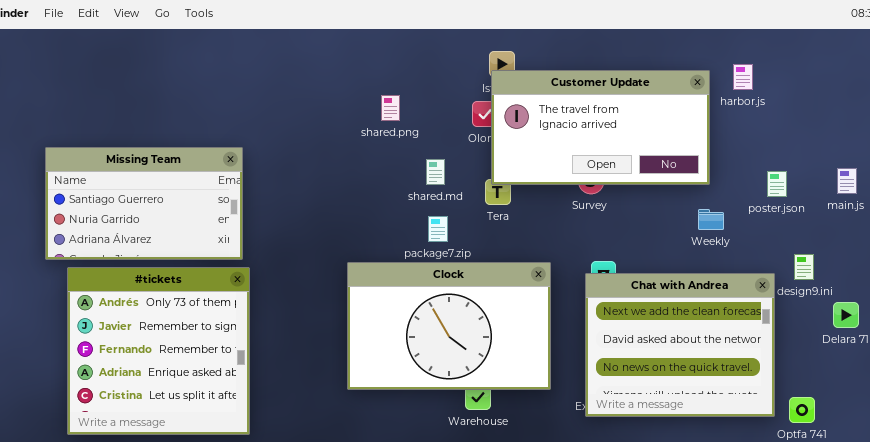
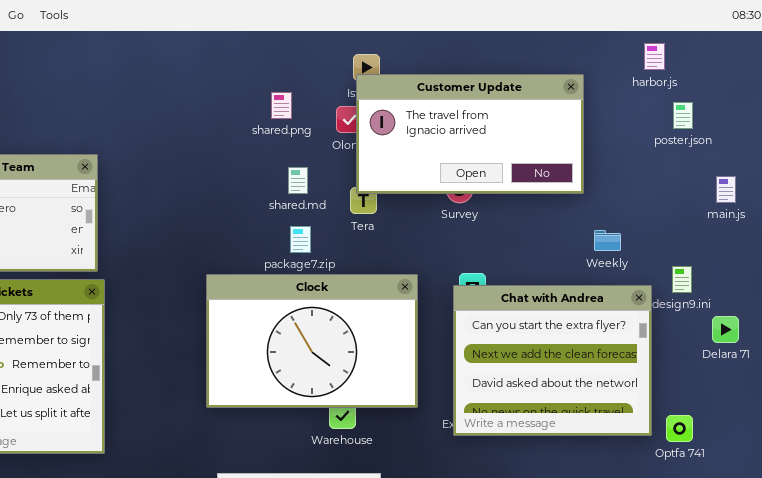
harbor.js: [733,64,753,90] -> [644,43,665,70], moved
shared.png: [381,95,400,121] -> [271,92,292,119], moved
poster.json: [767,171,787,197] -> [673,102,693,129], moved
Weekly: [698,209,724,230] -> [594,230,621,251], moved
Chat with Andrea: [585,273,775,417] -> [453,285,652,436], scrolled up 1 row

